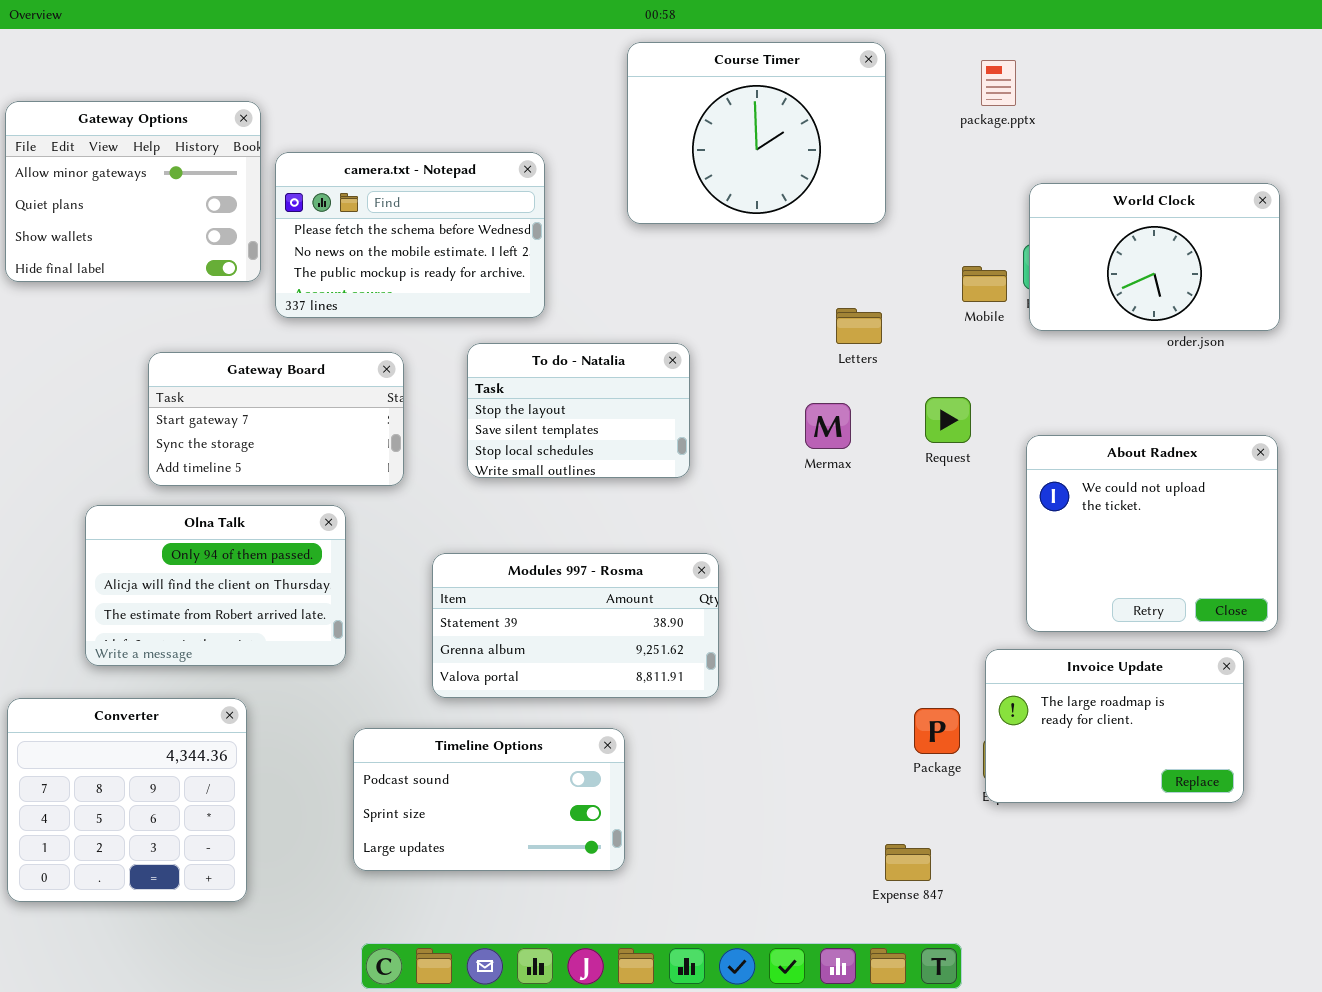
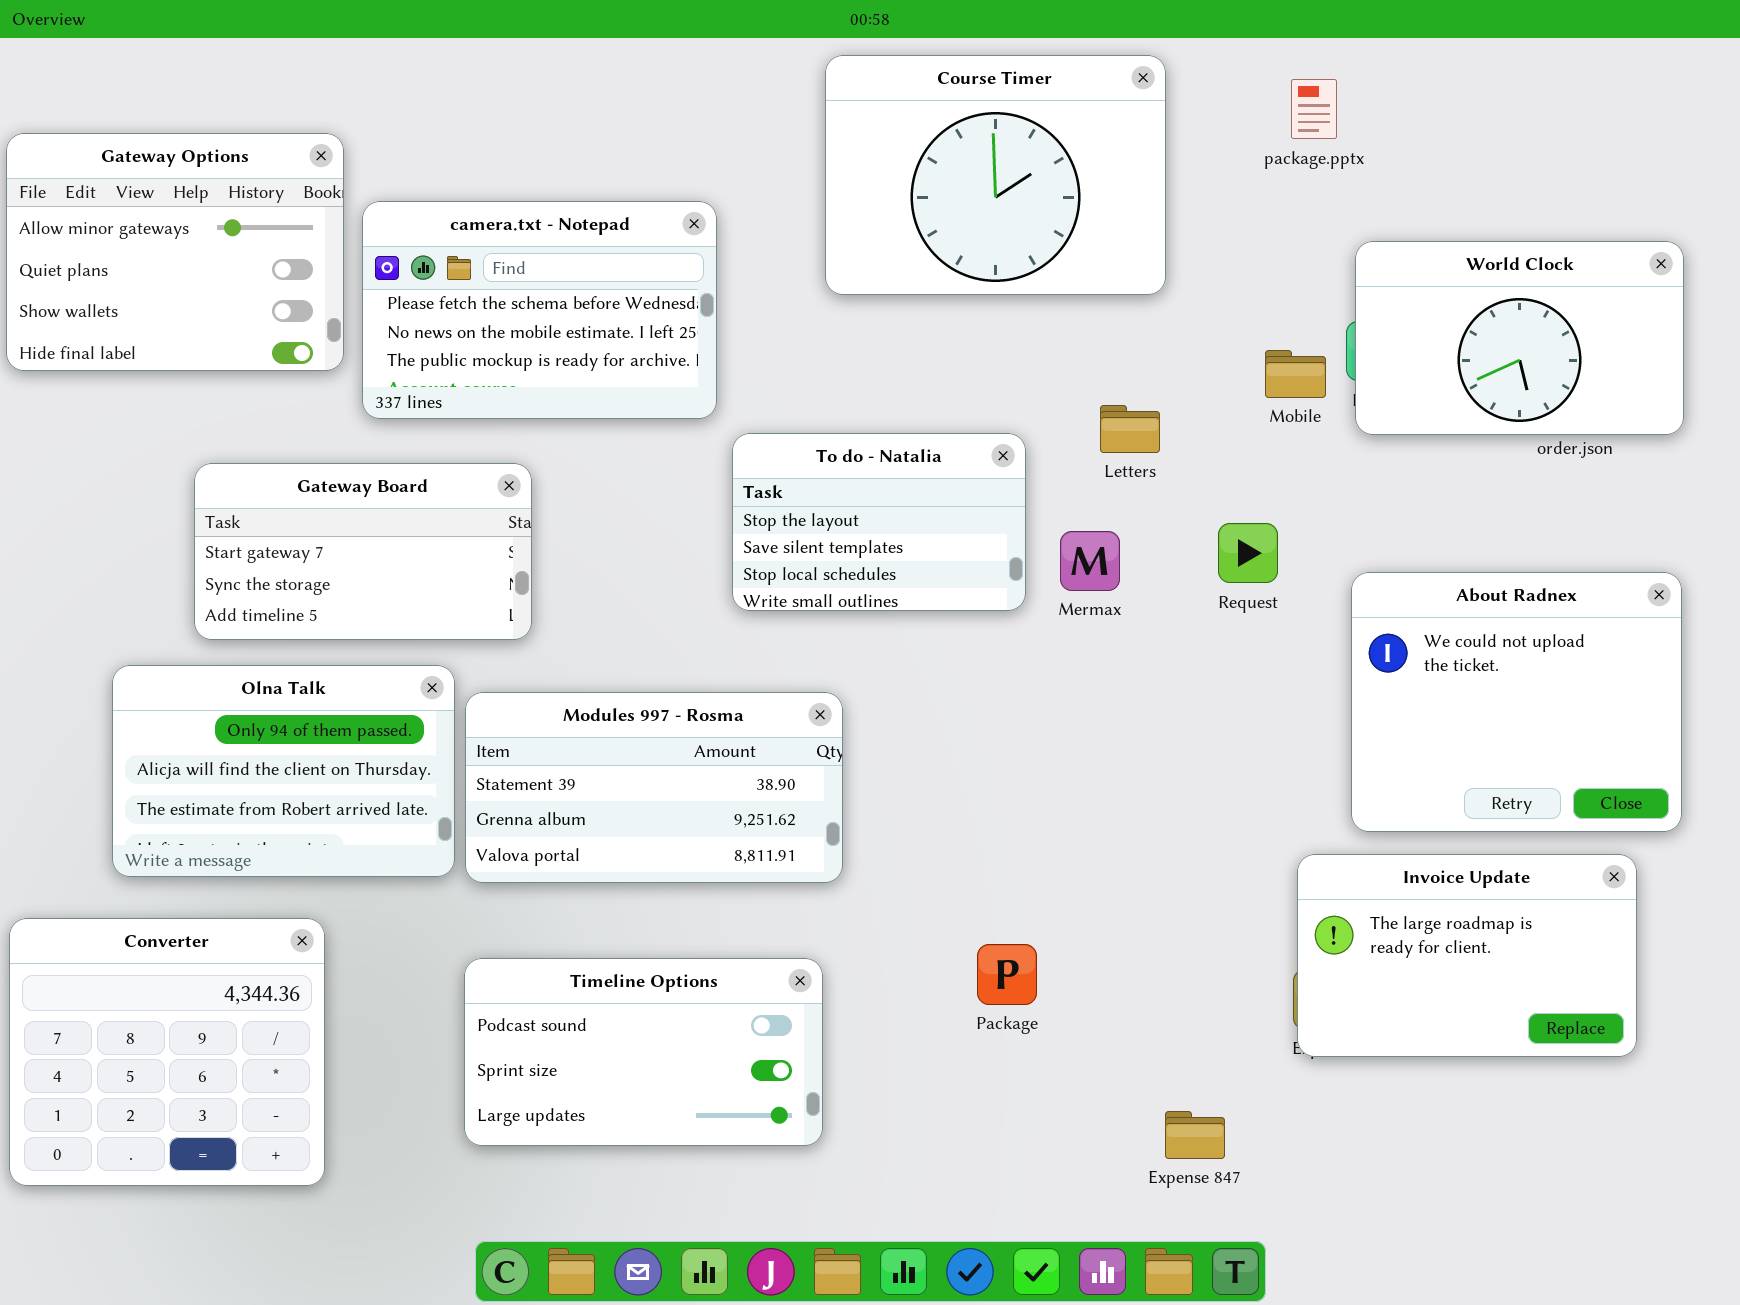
To do - Natalia: [467,343,690,478] -> [732,433,1026,611], moved
Modules 997 - Rosma: [432,553,719,698] -> [465,692,843,883], moved
Package: [914,708,960,754] -> [977,944,1037,1005], moved

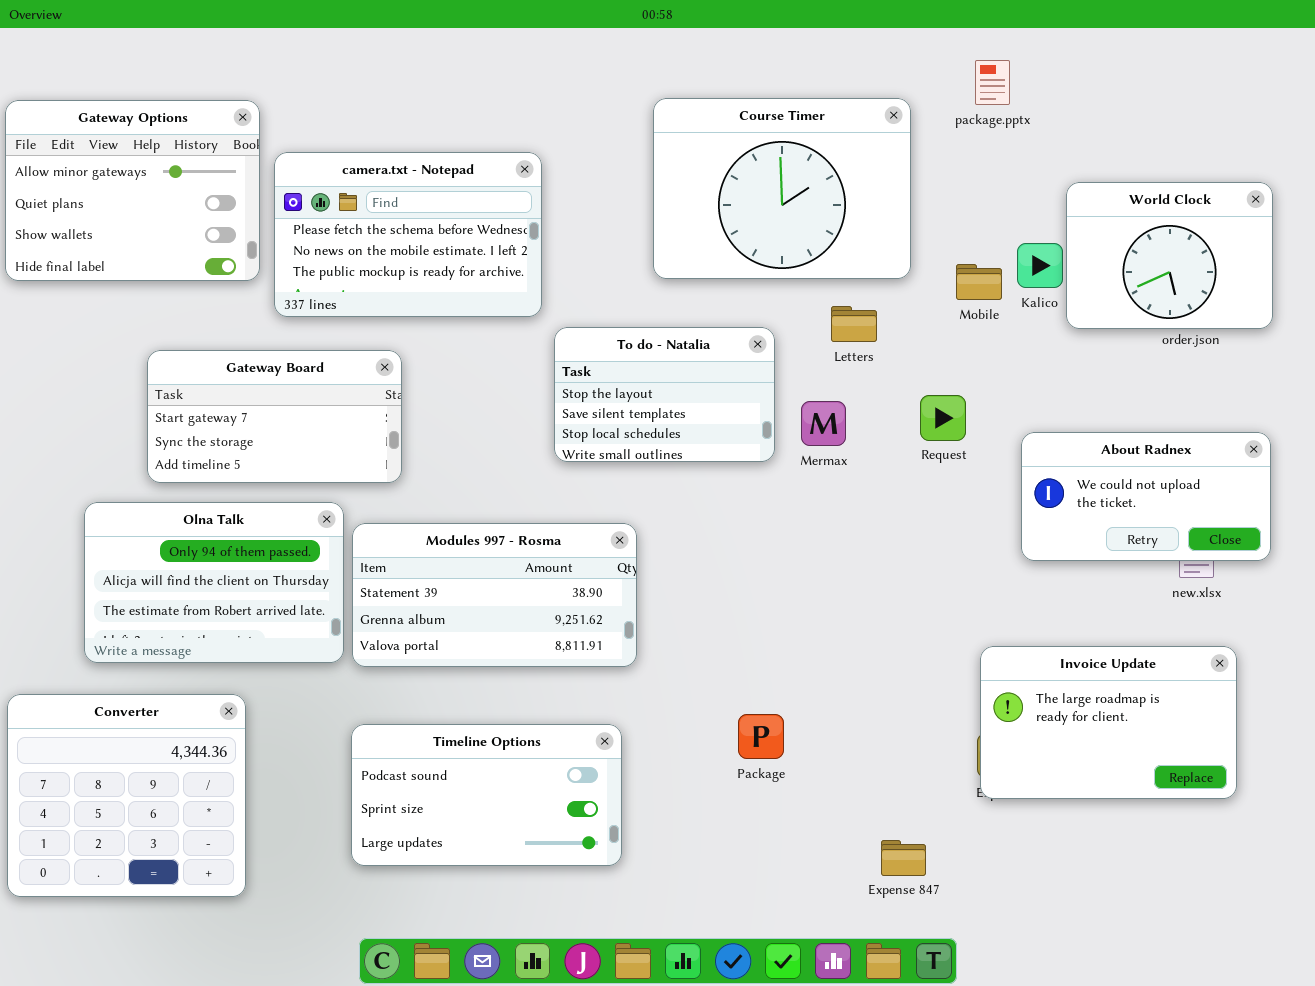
Course Timer: [825,55,1166,295] -> [653,98,911,279], moved
World Clock: [1355,241,1684,435] -> [1066,182,1273,329], resized
About Radnex: [1351,572,1682,832] -> [1021,432,1271,561], resized

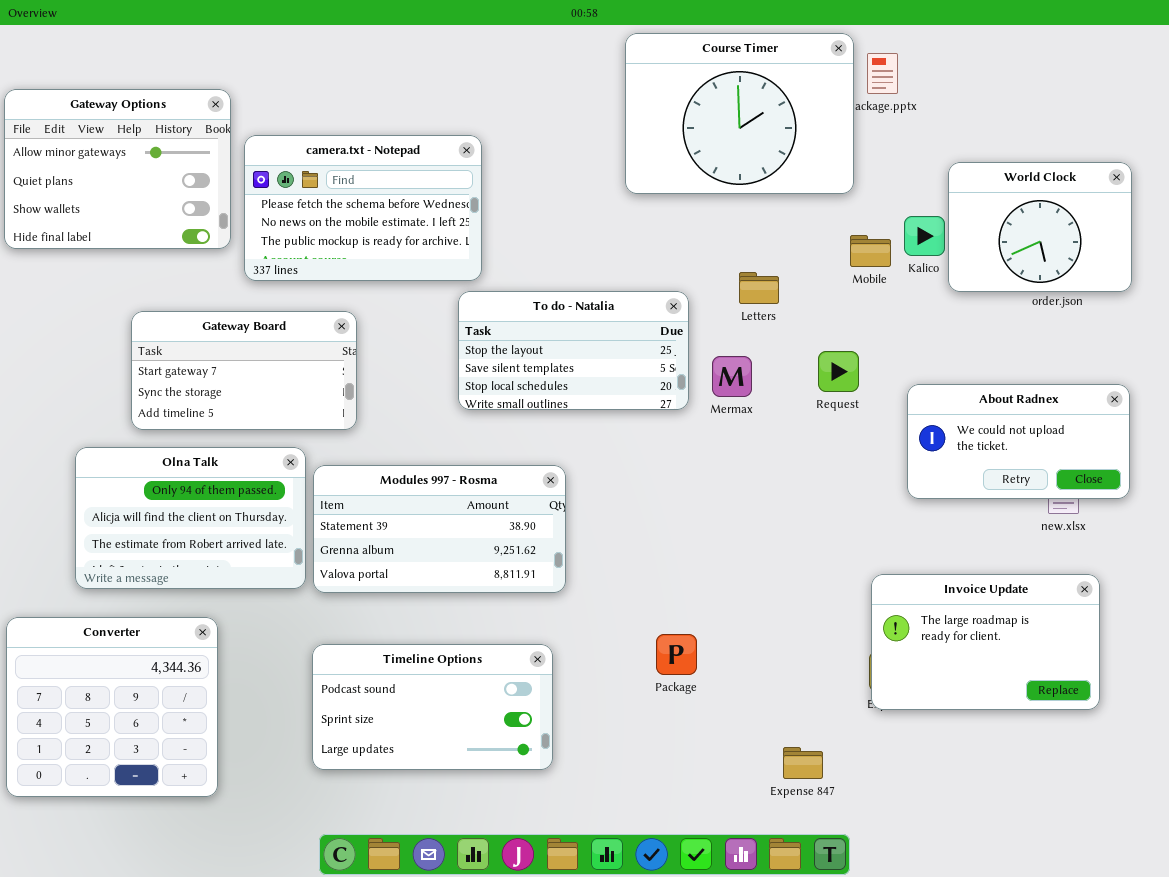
Course Timer: [653,98,911,279] -> [625,33,854,194], moved
To do - Natalia: [554,327,775,462] -> [458,291,689,410], resized

